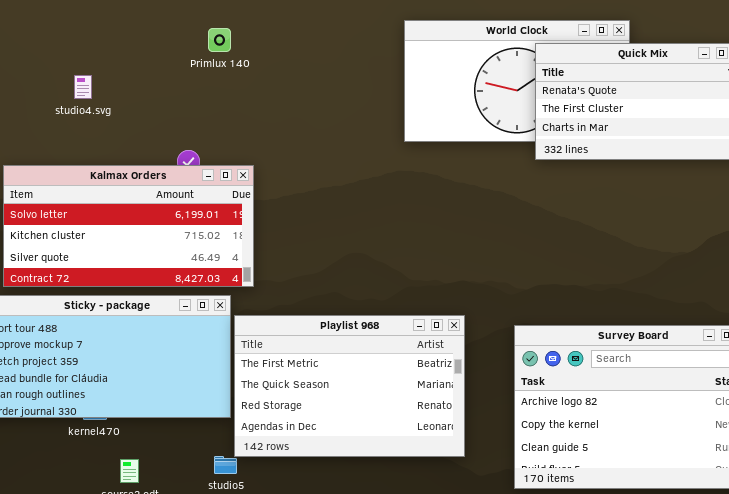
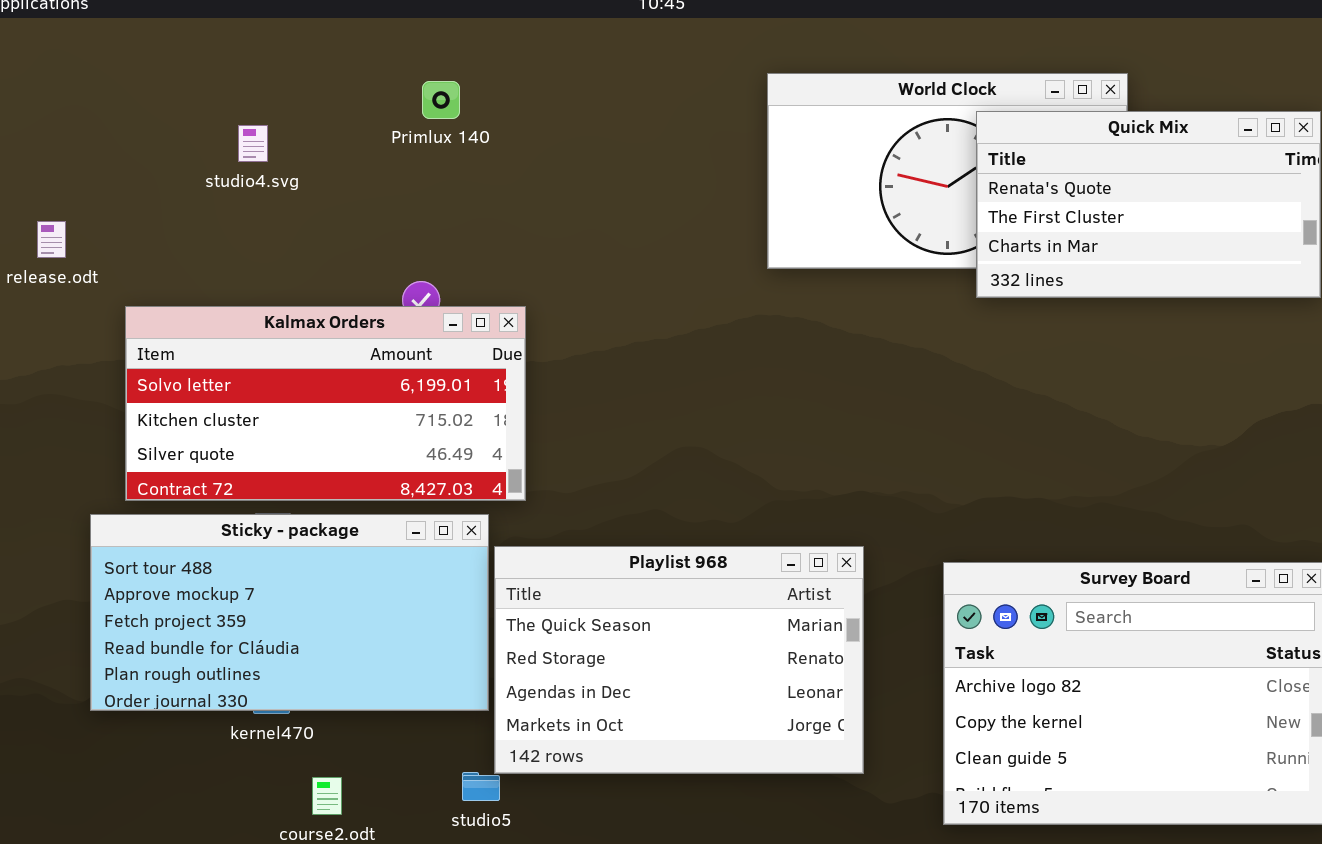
Primlux 140: [208,28,231,52] -> [422,81,460,119], moved
studio4.svg: [74,75,92,99] -> [238,125,268,162], moved
Playlist 968: [234,315,465,457] -> [494,546,864,774], scrolled down 1 row

